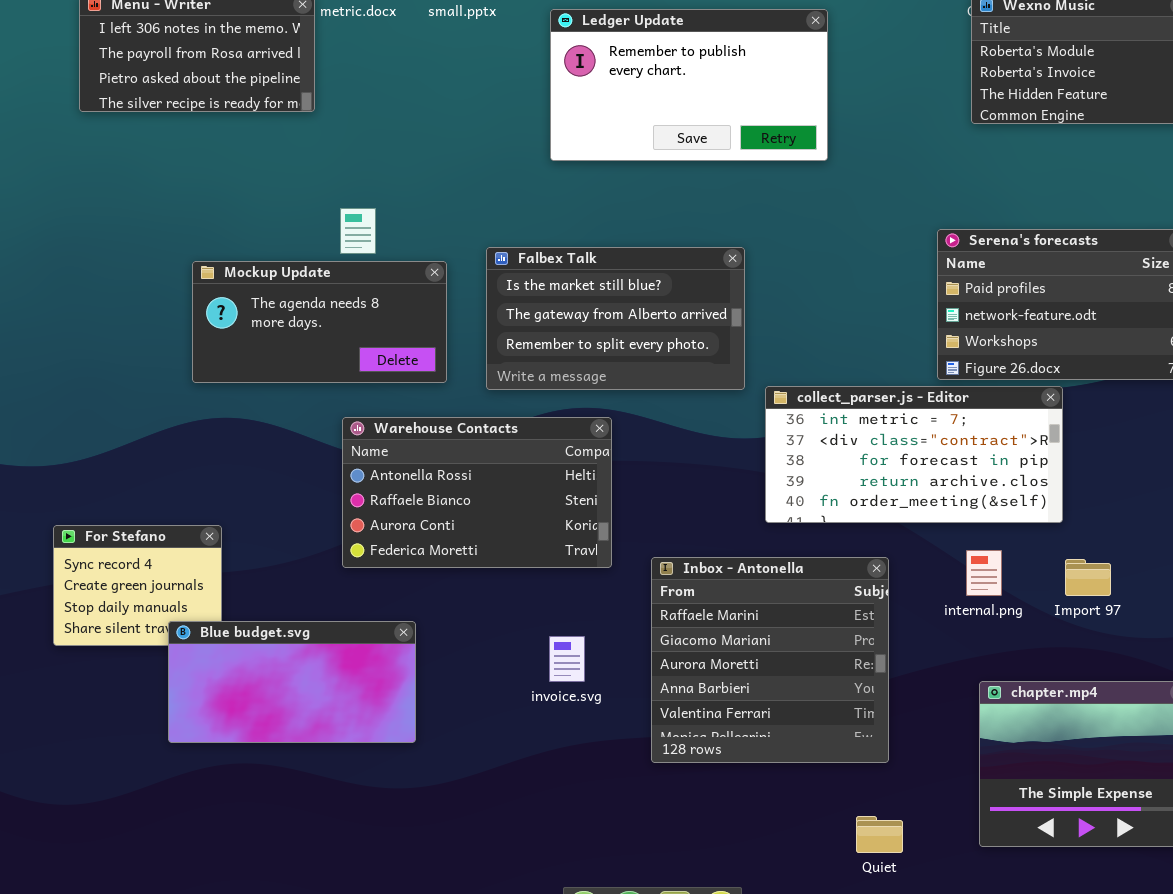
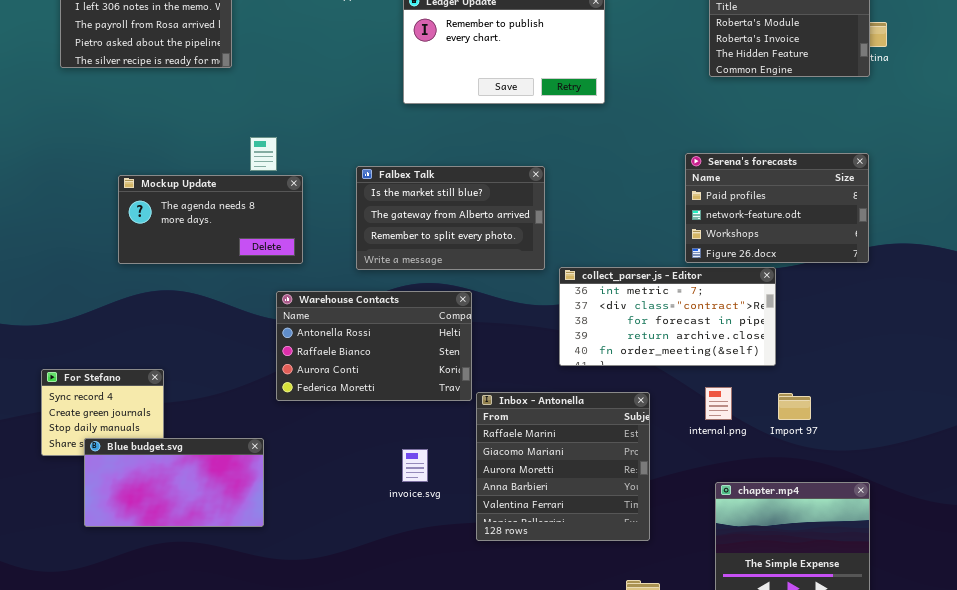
Mockup Update: [192,261,447,383] -> [118,175,303,264], moved
Warehouse Contacts: [342,417,612,568] -> [276,291,472,401], moved
Blue budget.svg: [168,621,416,743] -> [84,438,264,527], moved

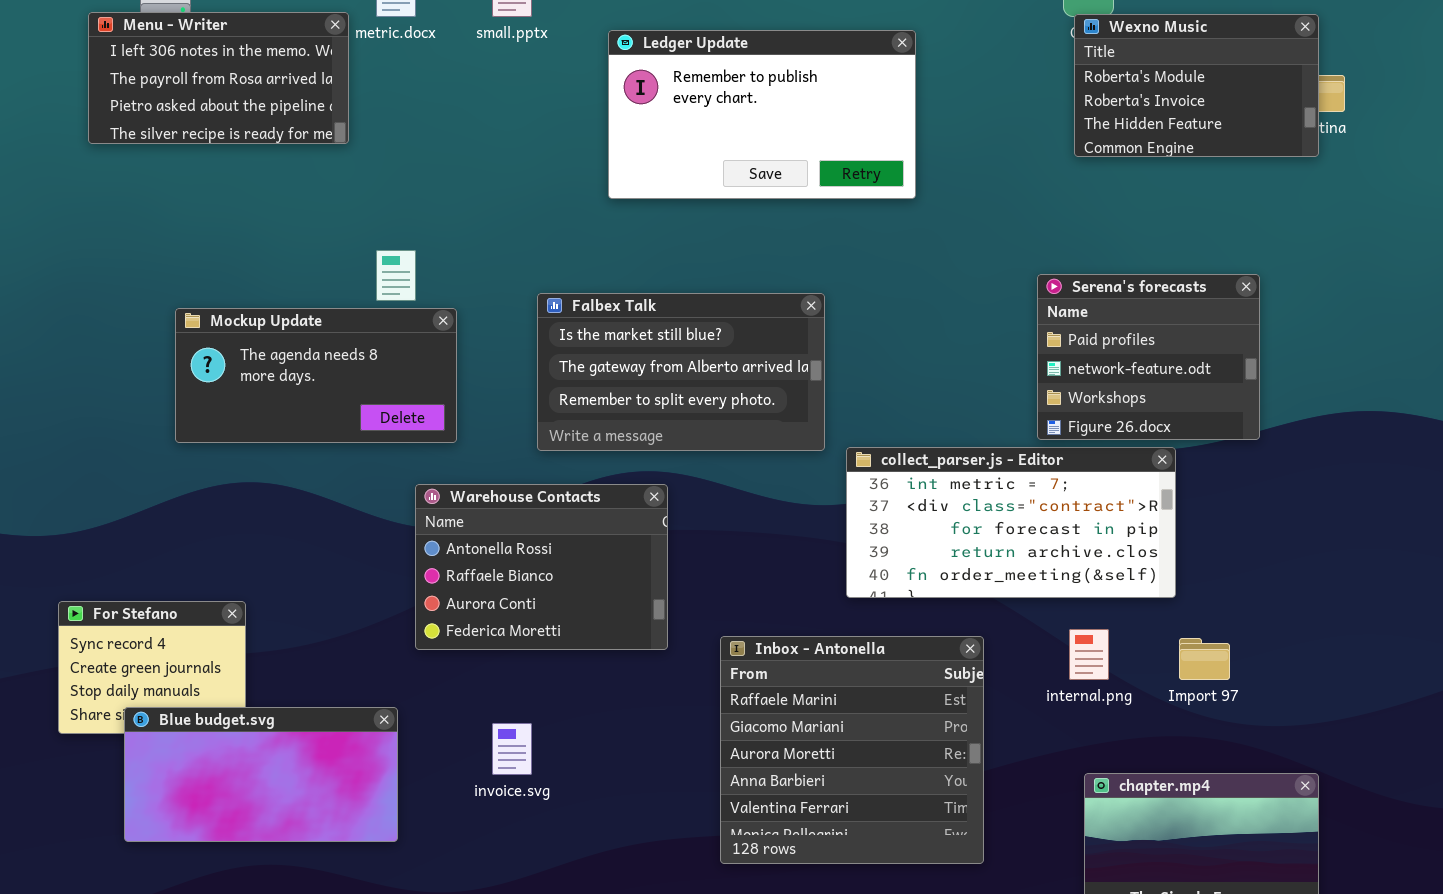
Serena's forecasts: [685,153,869,263] -> [1037,274,1260,440], resized
Warehouse Contacts: [276,291,472,401] -> [415,484,668,650], resized
invoice.svg: [402,449,428,482] -> [492,723,532,775], moved

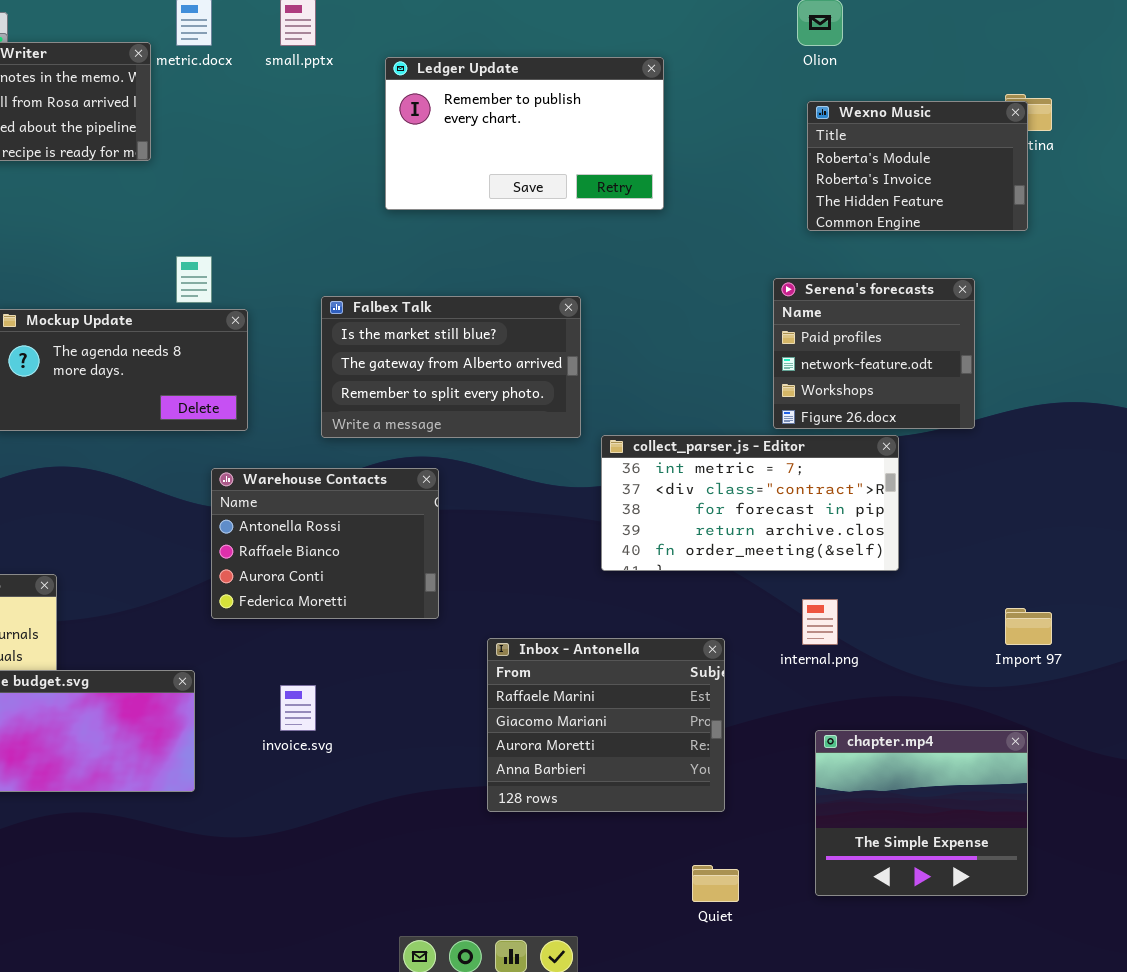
Wexno Music: [1074,14,1319,157] -> [807,101,1028,231], moved
Inbox - Antonella: [720,636,984,864] -> [487,638,725,812], resized
Import 97: [1179,638,1230,680] -> [1005,608,1052,645], moved

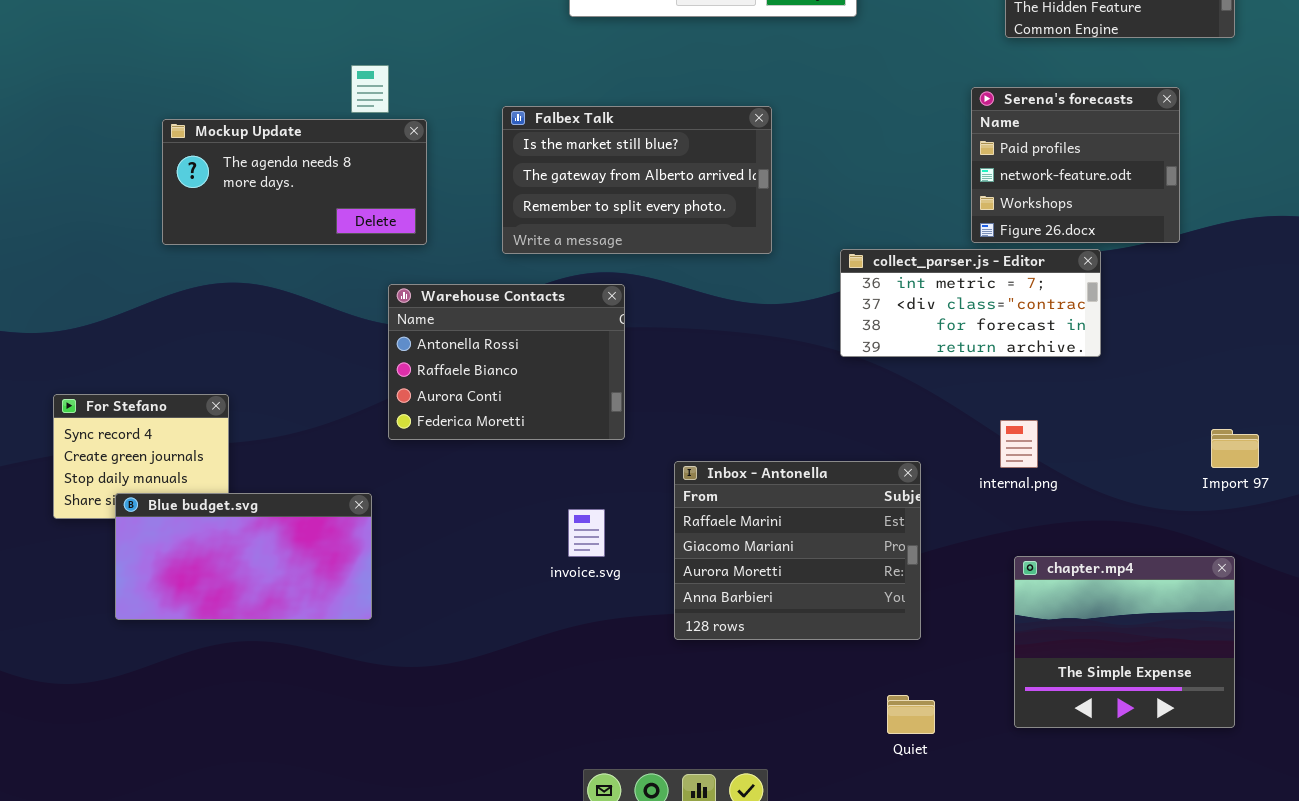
collect_parser.js - Editor: [601,435,899,571] -> [840,249,1101,357], resized
invoice.svg: [280,685,316,731] -> [568,509,605,557], moved

